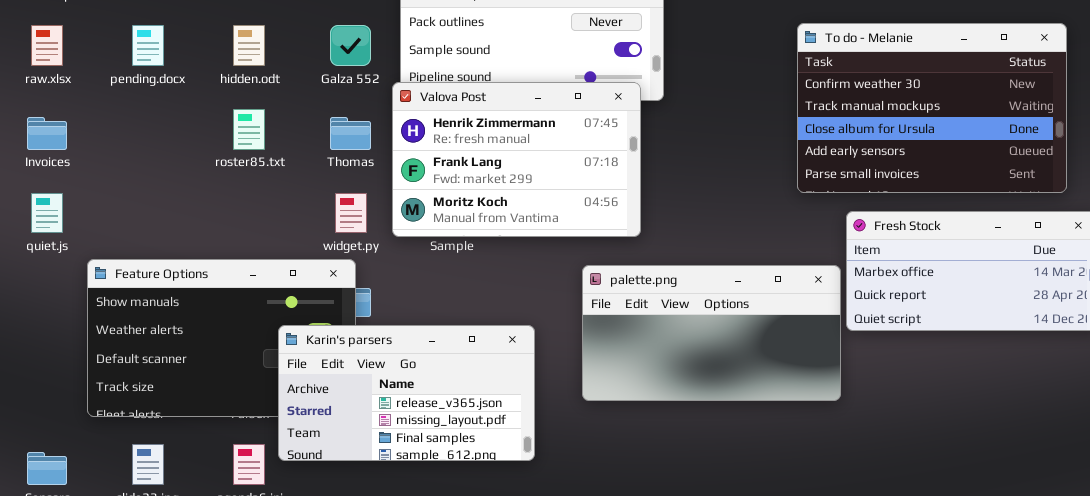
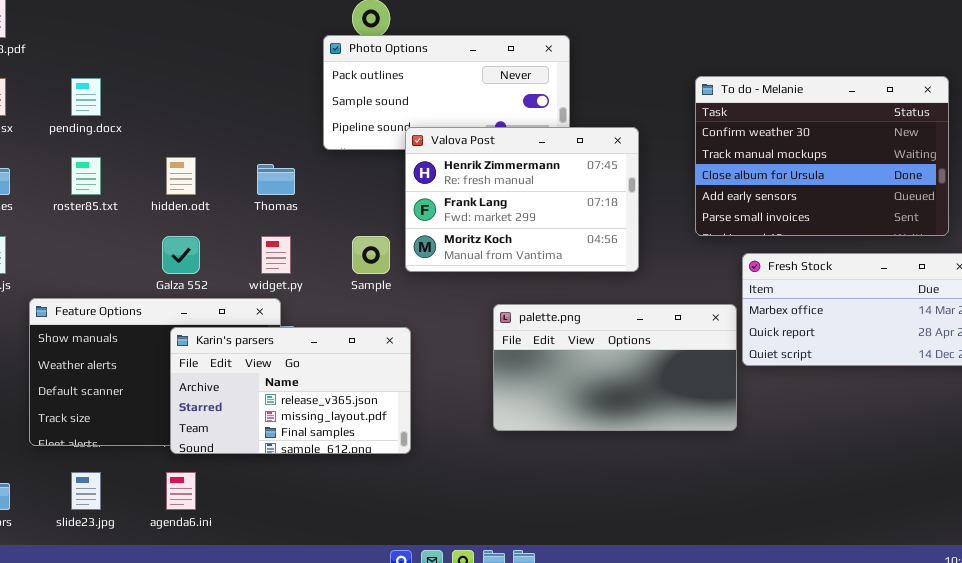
hidden.odt: [233,25,265,66] -> [166,157,196,195], moved
Galza 552: [330,25,371,66] -> [162,236,200,274], moved
Valova Post: [392,82,641,237] -> [405,127,639,272], moved
roster85.txt: [233,109,265,150] -> [71,157,101,195], moved
Karin's parsers: [278,325,535,461] -> [170,327,411,454], moved

